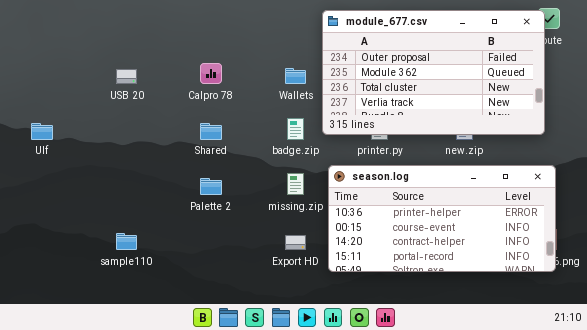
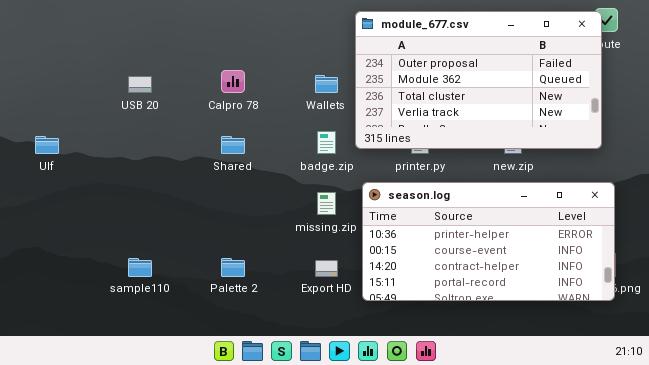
Palette 2: [200,178,222,195] -> [221,258,245,277], moved

